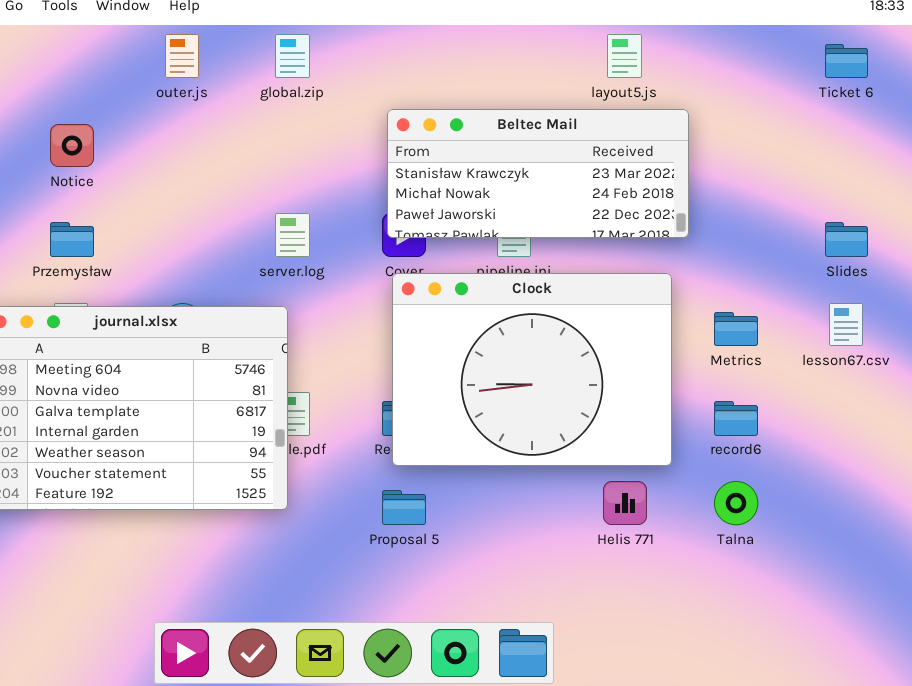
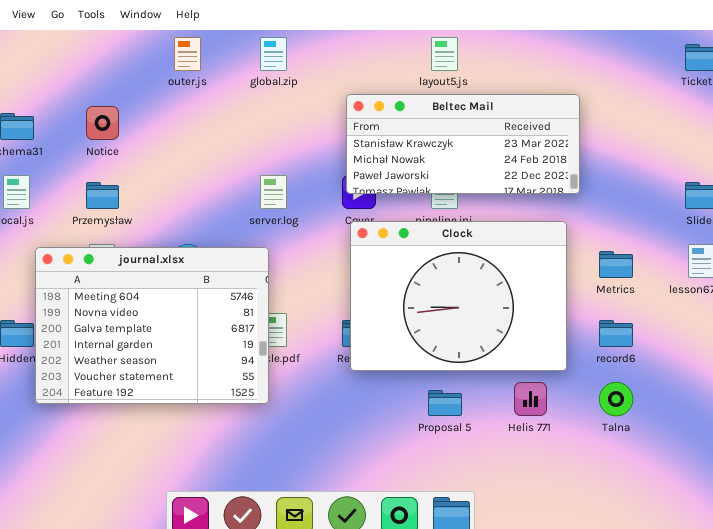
layout5.js: [607,34,642,78] -> [431,37,458,71], moved
Proposal 5: [382,490,426,525] -> [428,390,462,416], moved

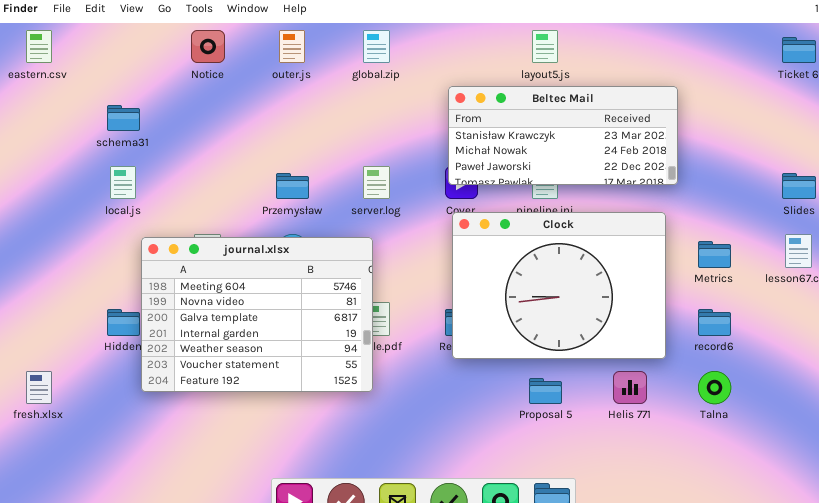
Notice: [86,106,119,140] -> [191,30,225,63], moved
Przemysław: [86,182,119,209] -> [276,173,309,199], moved

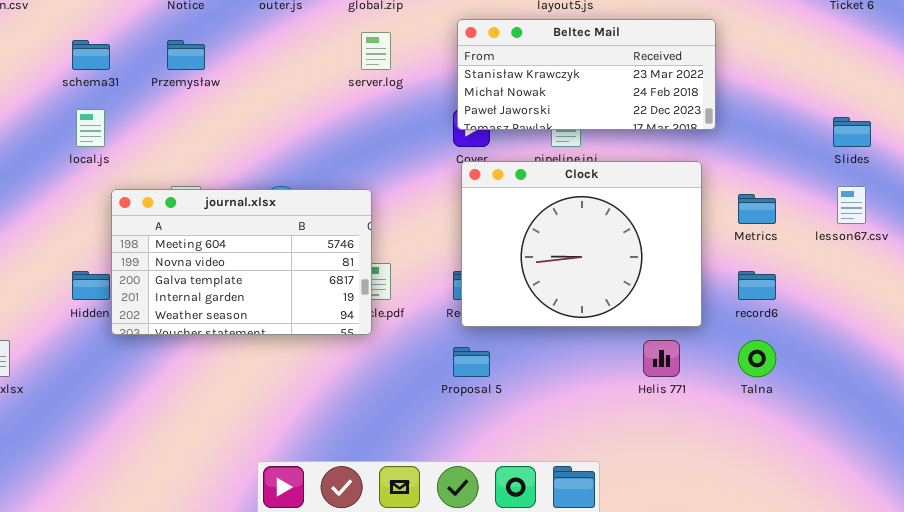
server.log: [363,166,390,199] -> [361,32,391,70], moved
Przemysław: [276,173,309,199] -> [167,40,205,70], moved
journal.xlsx: [141,237,373,392] -> [111,189,372,335], resized
Proposal 5: [529,378,562,404] -> [453,347,490,377], moved

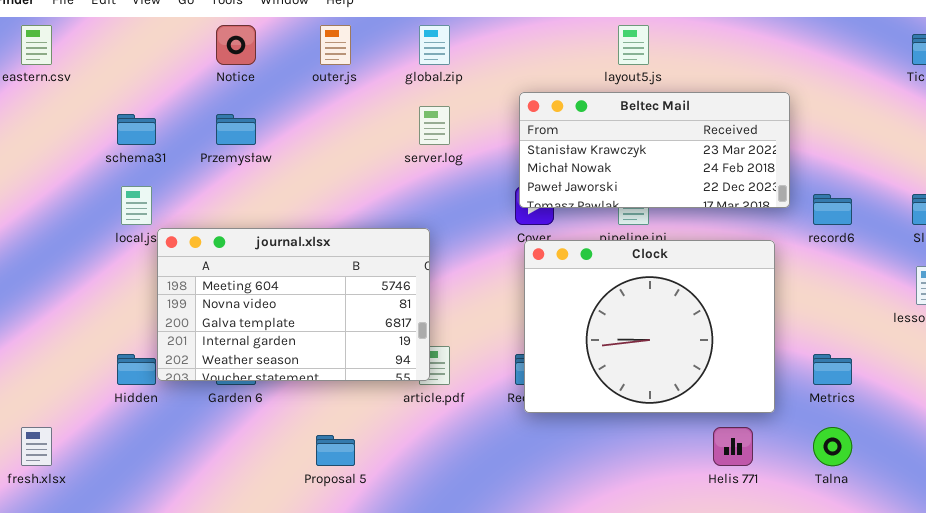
journal.xlsx: [111,189,372,335] -> [157,228,430,381], moved
Metrics: [738,194,776,224] -> [813,354,852,385], moved
record6: [738,271,776,300] -> [813,194,852,225], moved
Proposal 5: [453,347,490,377] -> [316,435,355,466], moved

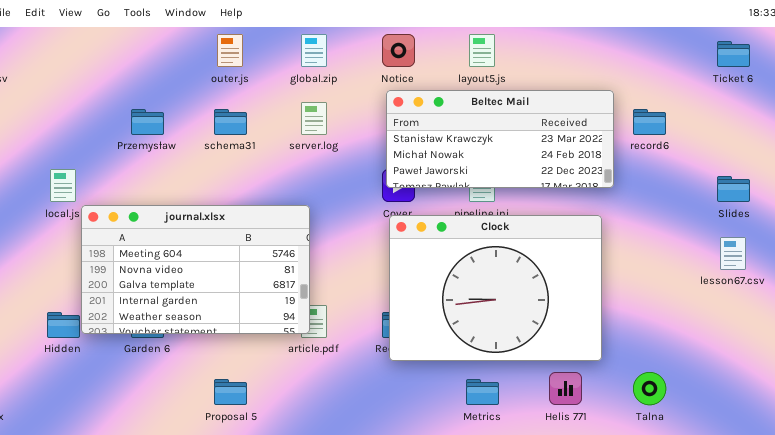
Notice: [216,25,256,65] -> [382,34,415,67], moved
schema31: [117,114,156,145] -> [214,109,247,135], moved
record6: [813,194,852,225] -> [633,109,666,135], moved
Metrics: [813,354,852,385] -> [466,379,499,405], moved

